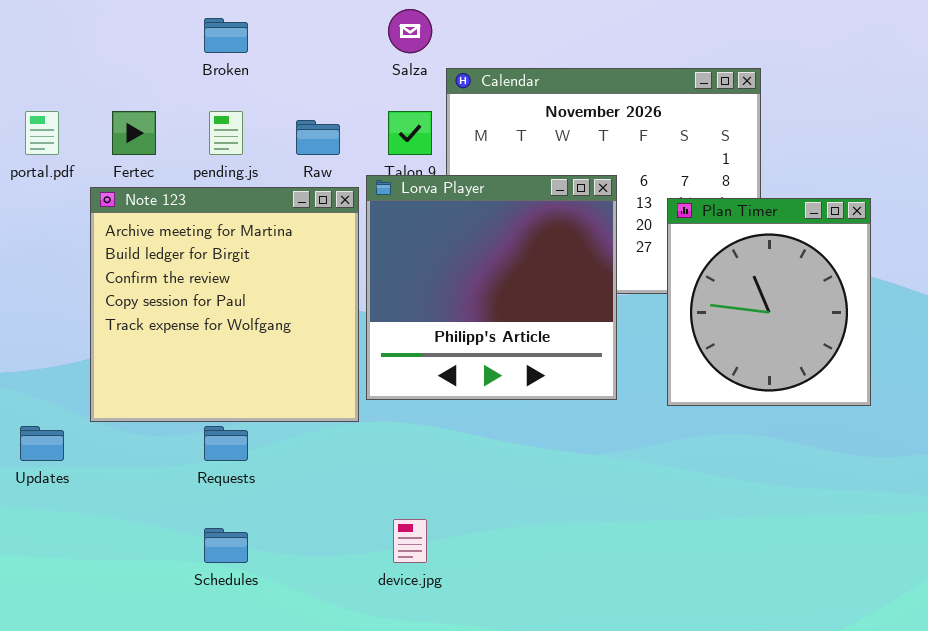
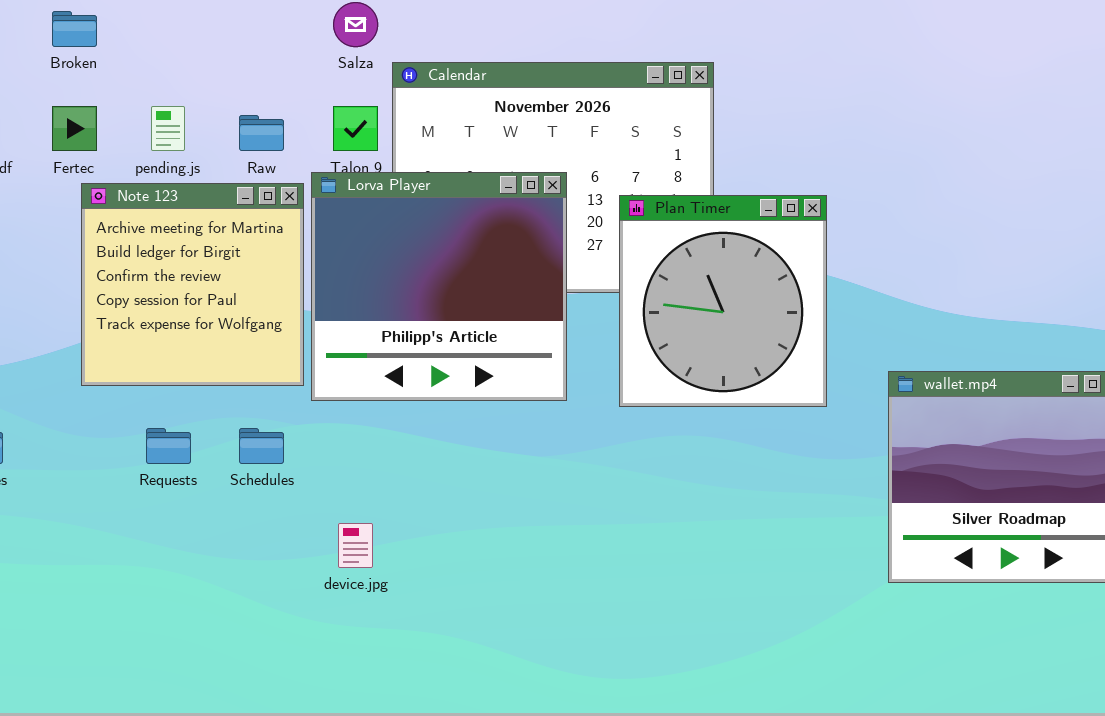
Broken: [204,18,248,53] -> [52,11,97,47], moved
Note 123: [90,187,359,422] -> [81,183,304,386], resized
Schedules: [204,528,248,563] -> [239,428,284,464], moved

